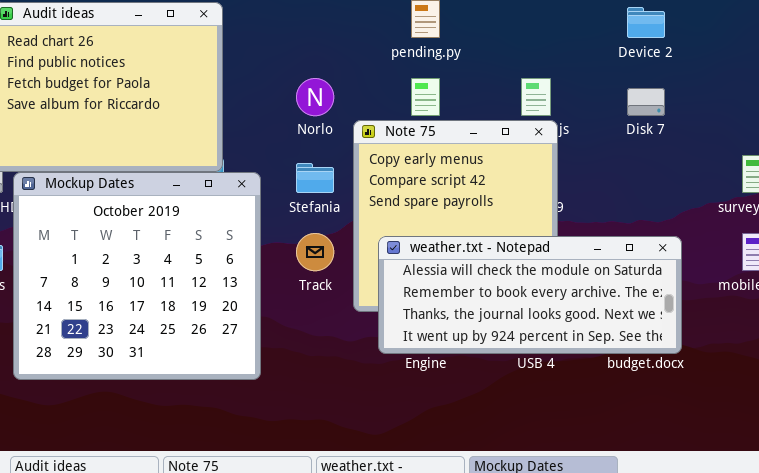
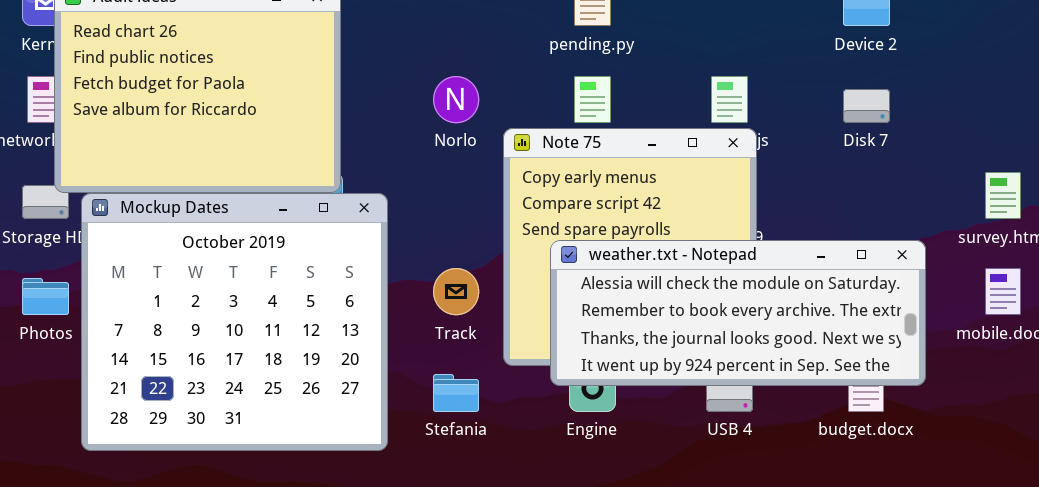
Stefania: [296,163,334,193] -> [433,374,479,412], moved
weather.txt - Notepad: [378,236,682,354] -> [550,240,926,386], moved

